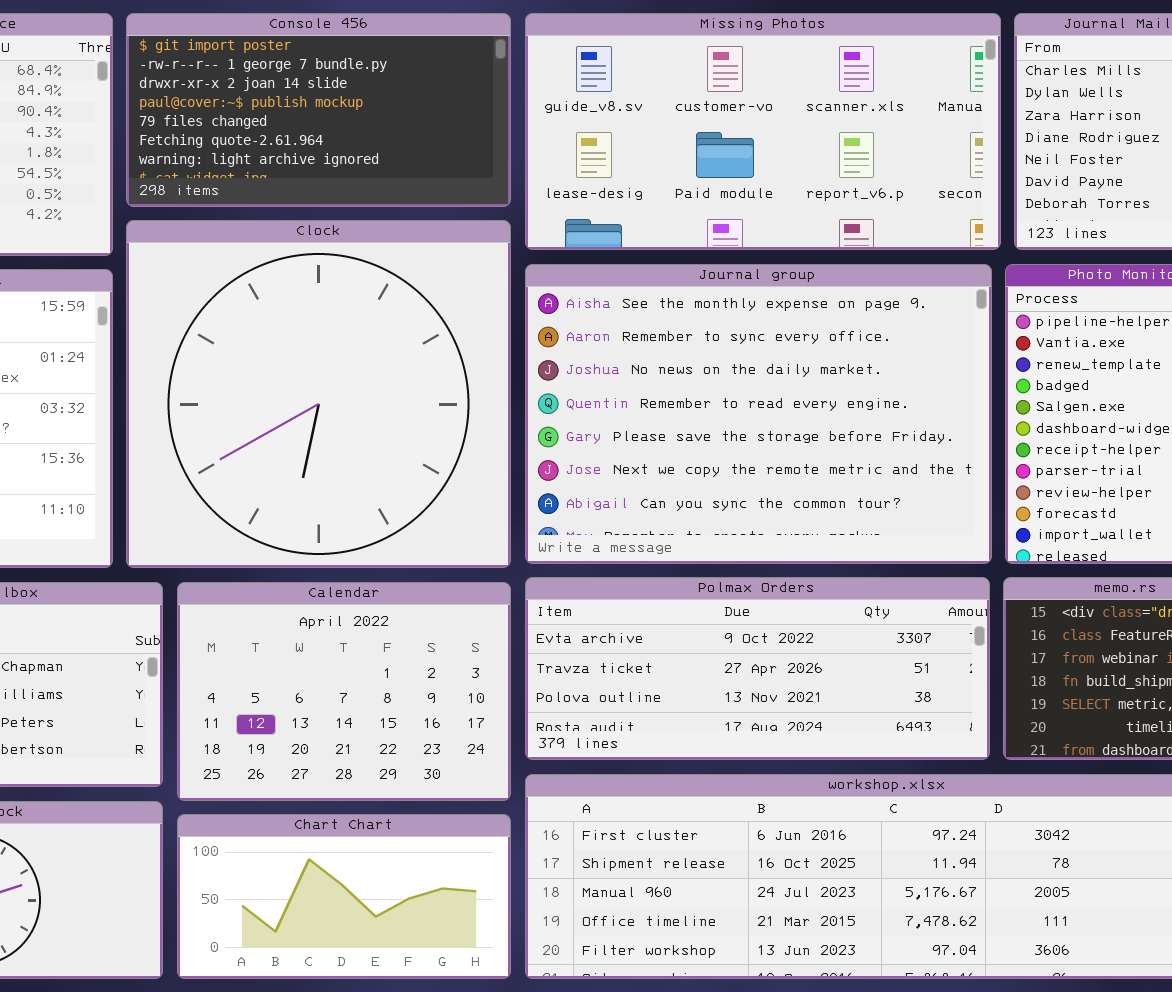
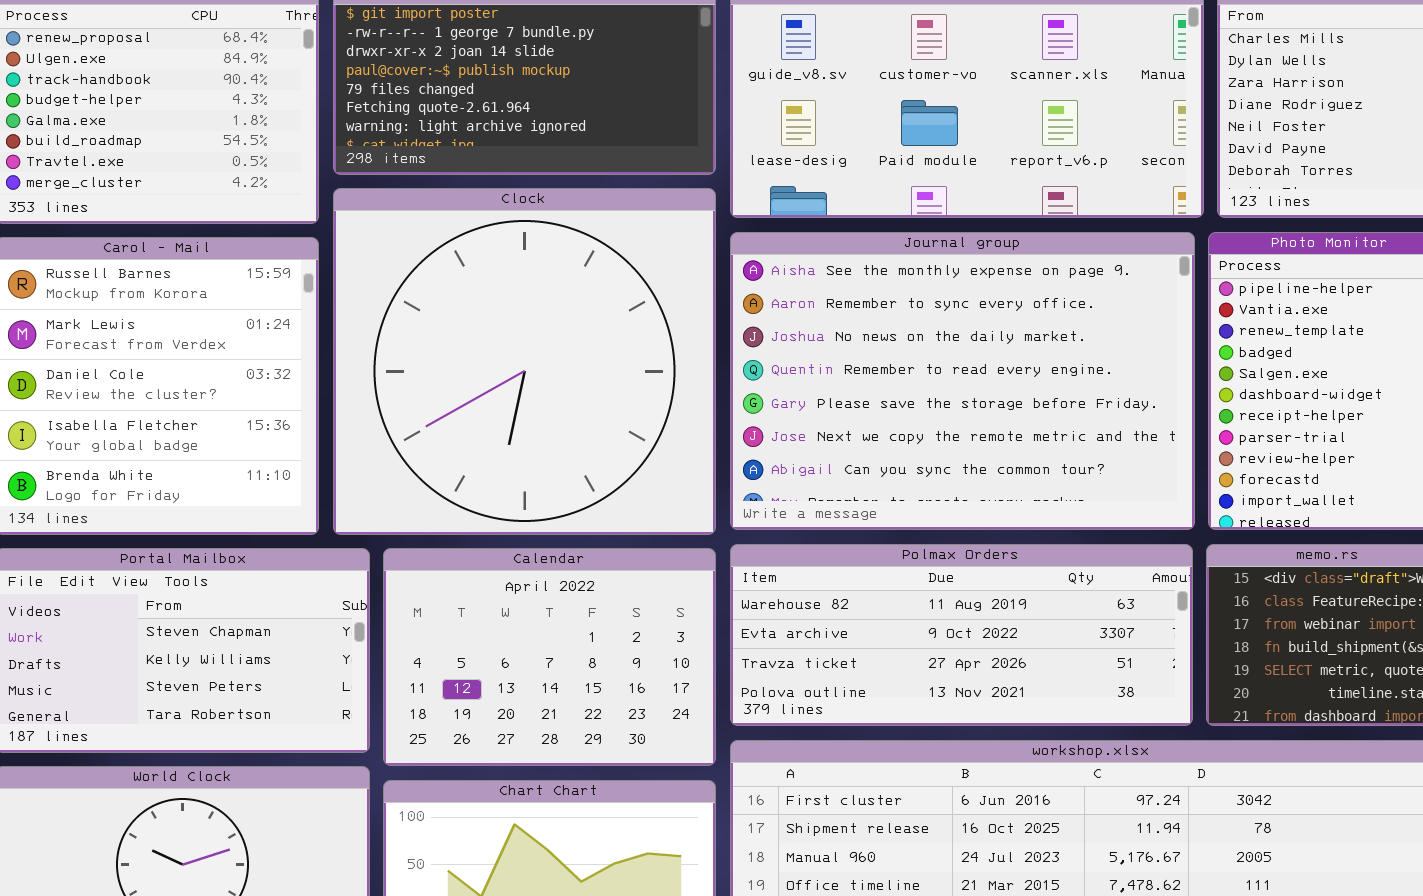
Polmax Orders: [525,577,990,760] -> [730,544,1193,726], scrolled up 1 row

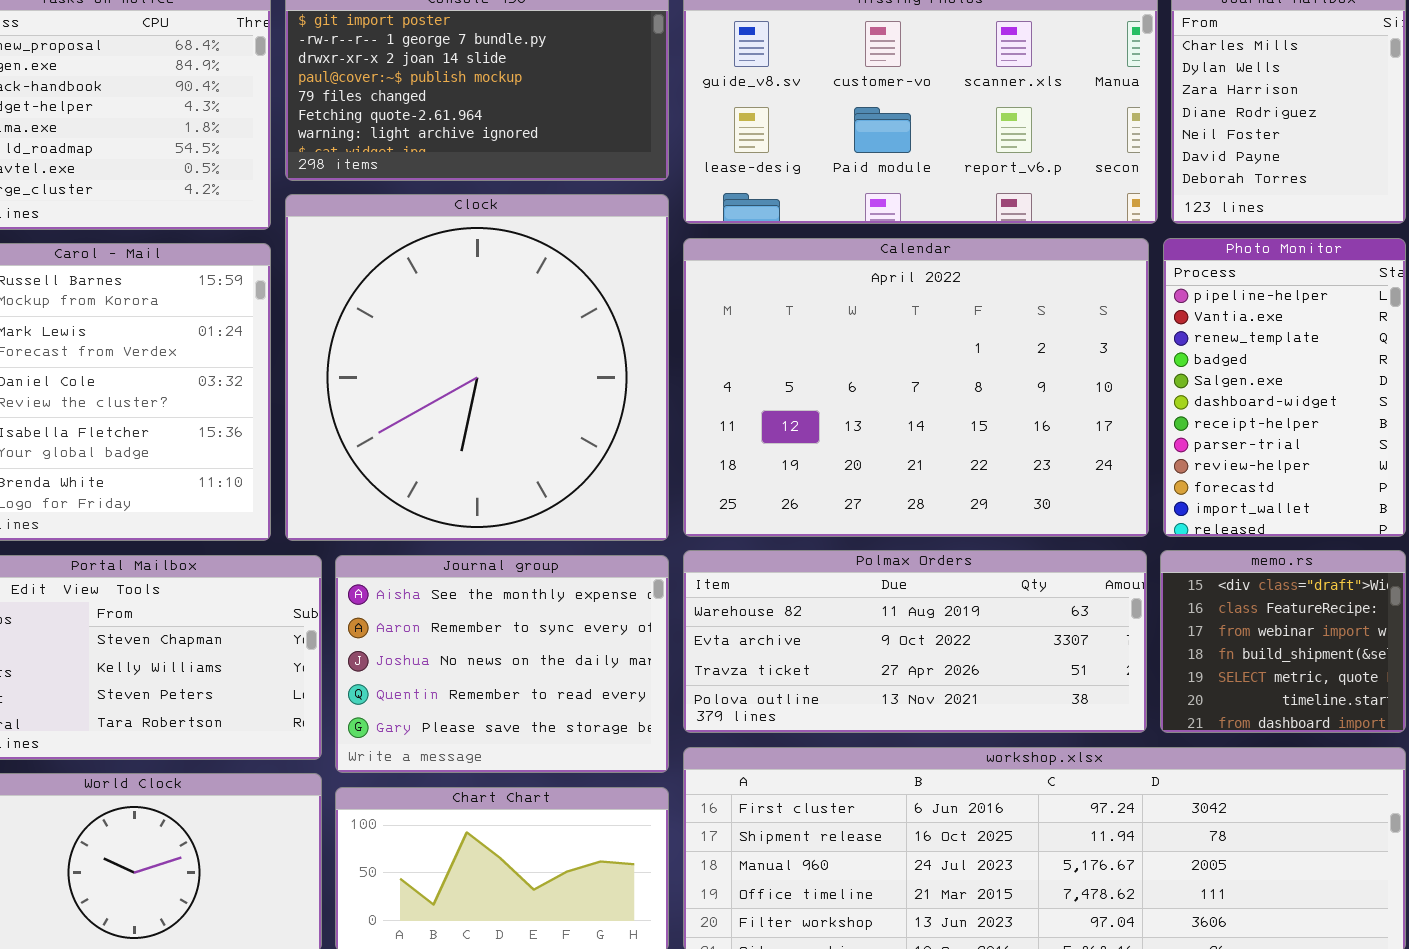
Journal group: [730,232,1195,530] -> [335,555,669,773], moved, resized
Calendar: [383,548,716,766] -> [683,238,1149,537], moved, resized

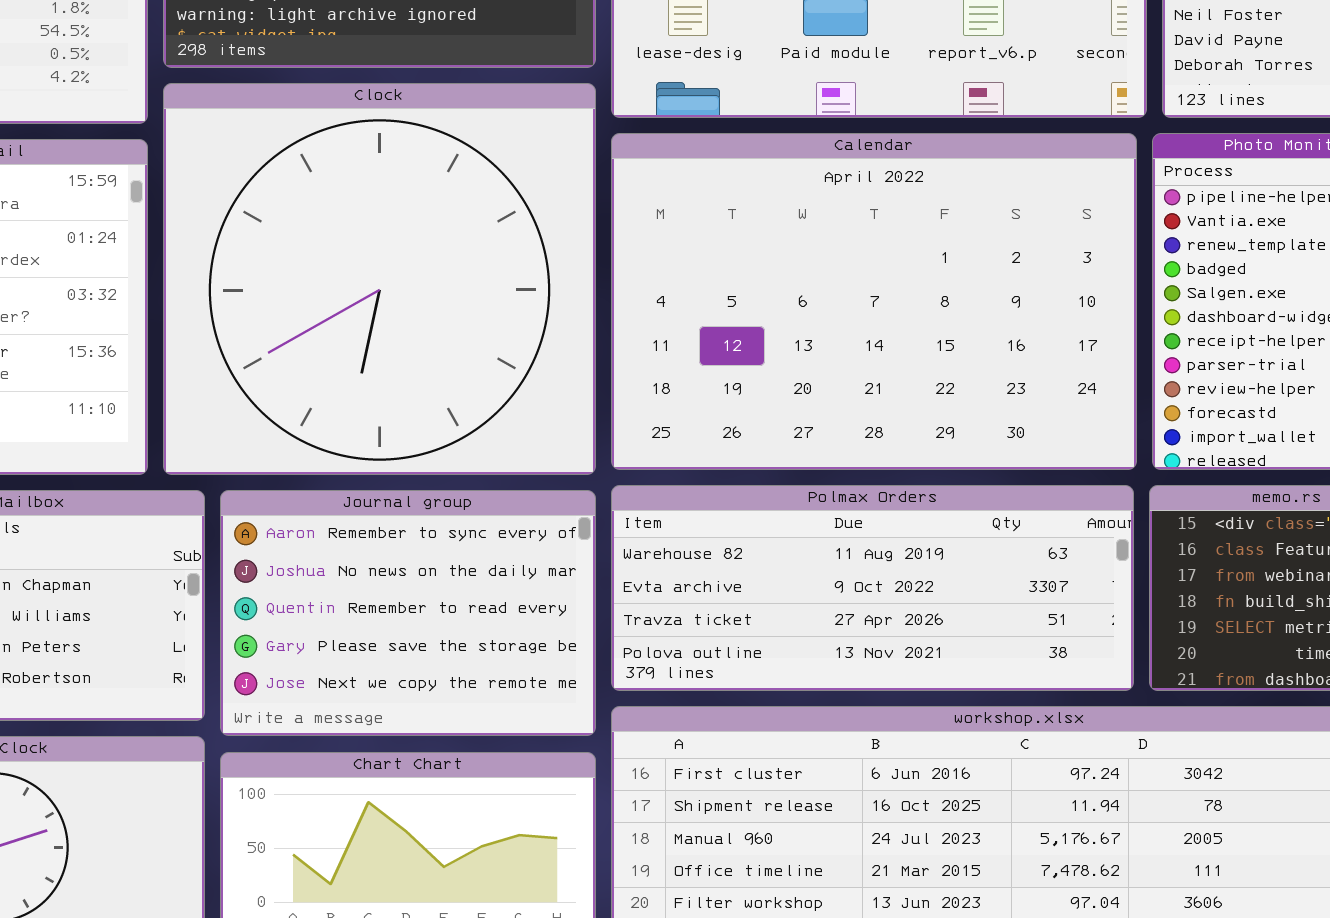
Journal group: [335,555,669,773] -> [220,490,596,736], scrolled down 1 row

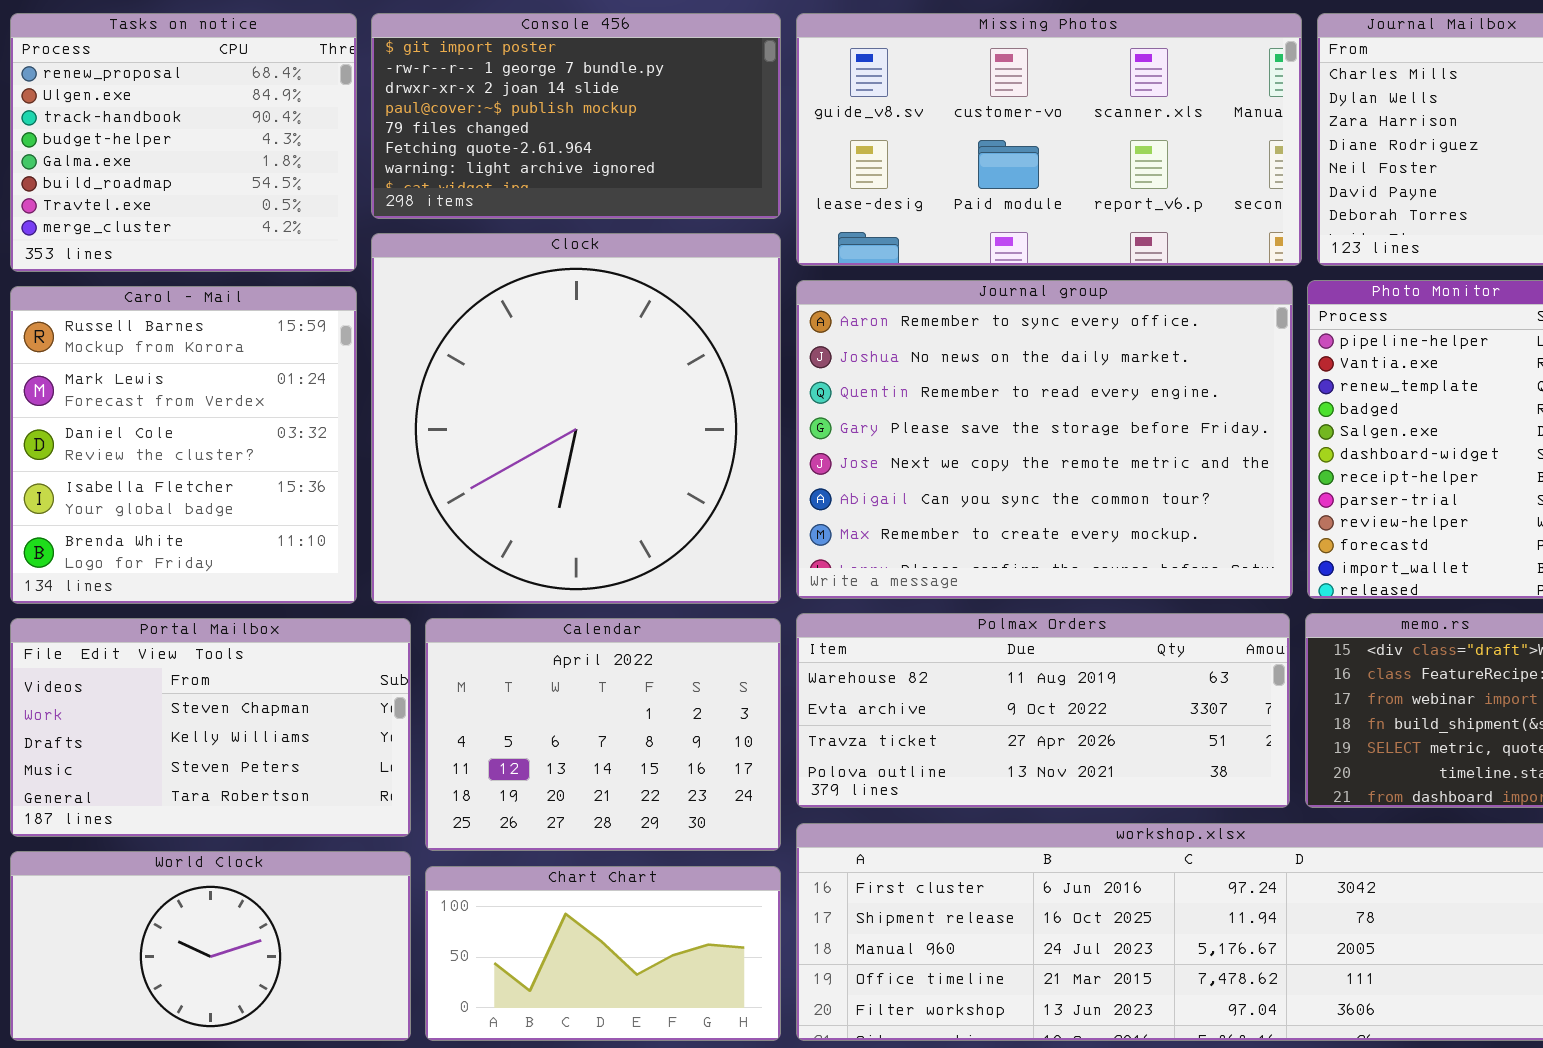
Calendar: [611,133,1137,470] -> [425,618,781,851], moved, resized
Journal group: [220,490,596,736] -> [796,280,1293,599], moved, resized

